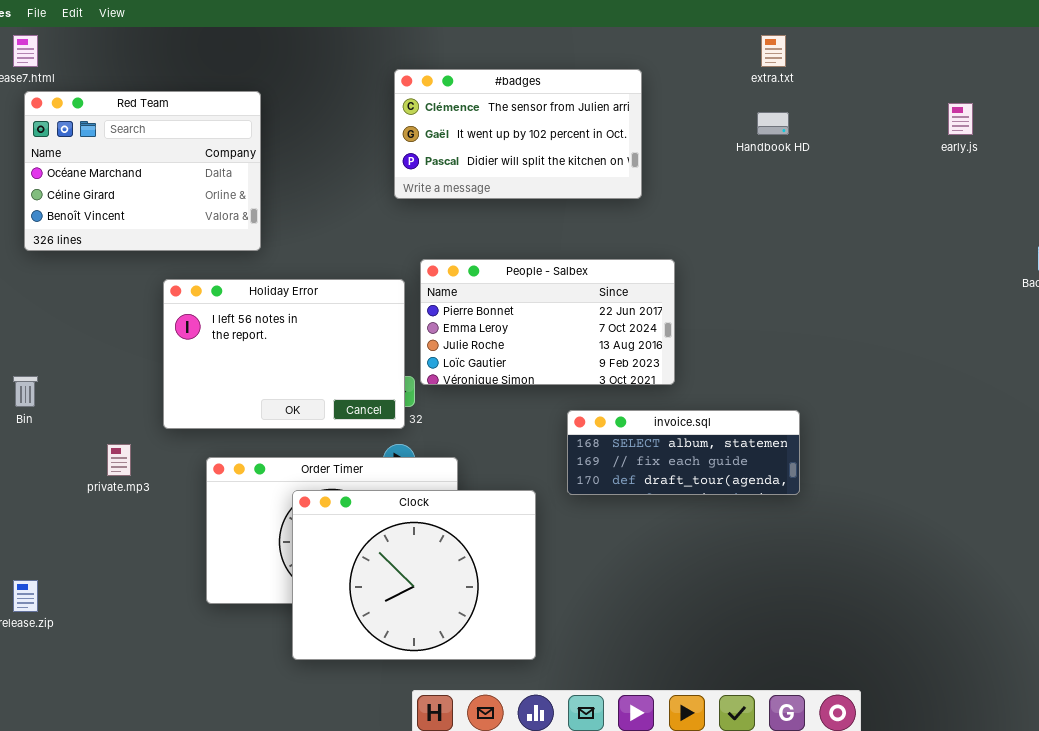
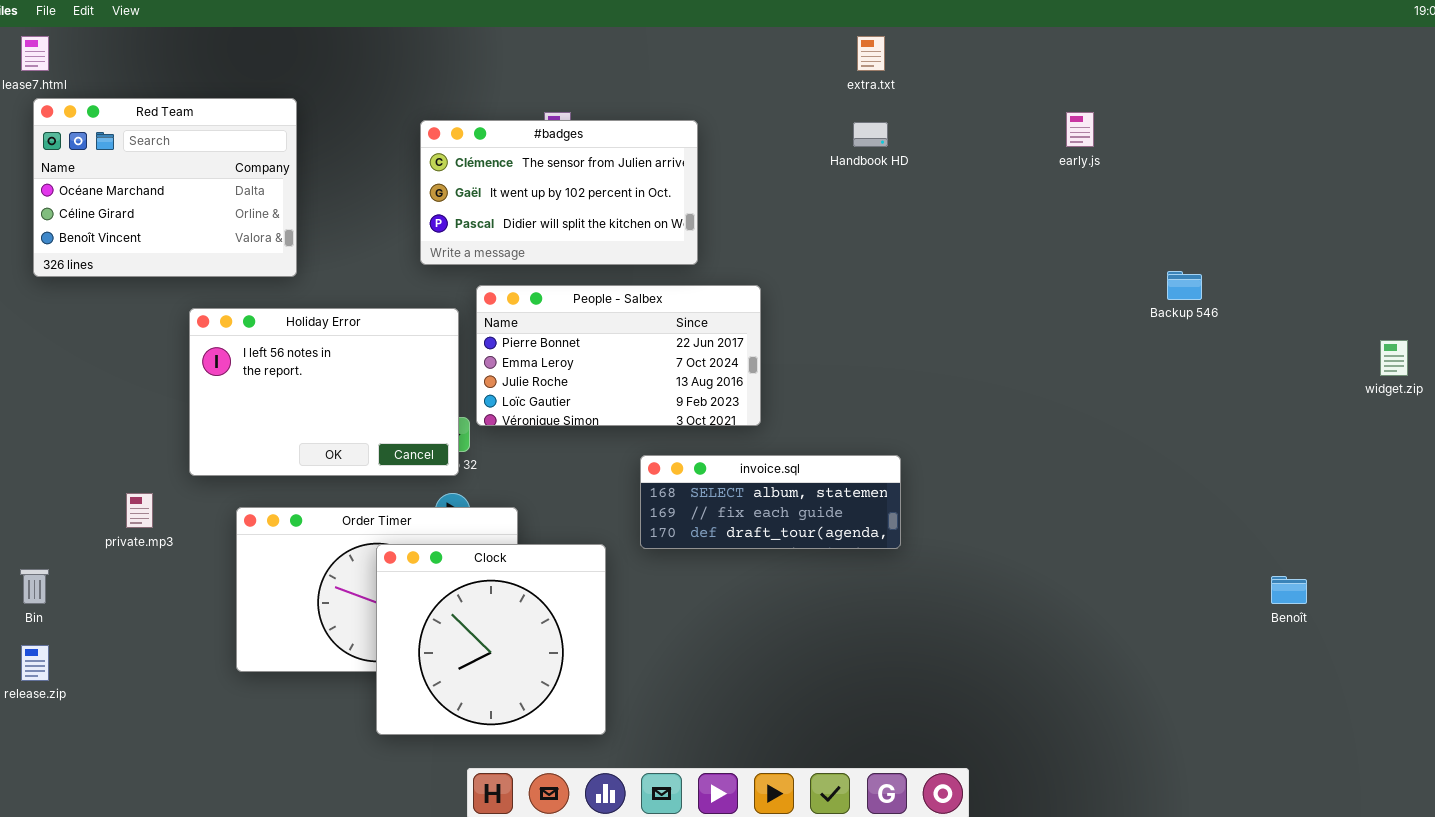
#badges: [394,69,642,199] -> [420,120,698,265], moved
Bin: [13,376,38,407] -> [20,569,49,604], moved
Clock: [292,490,536,660] -> [376,544,606,735], resized

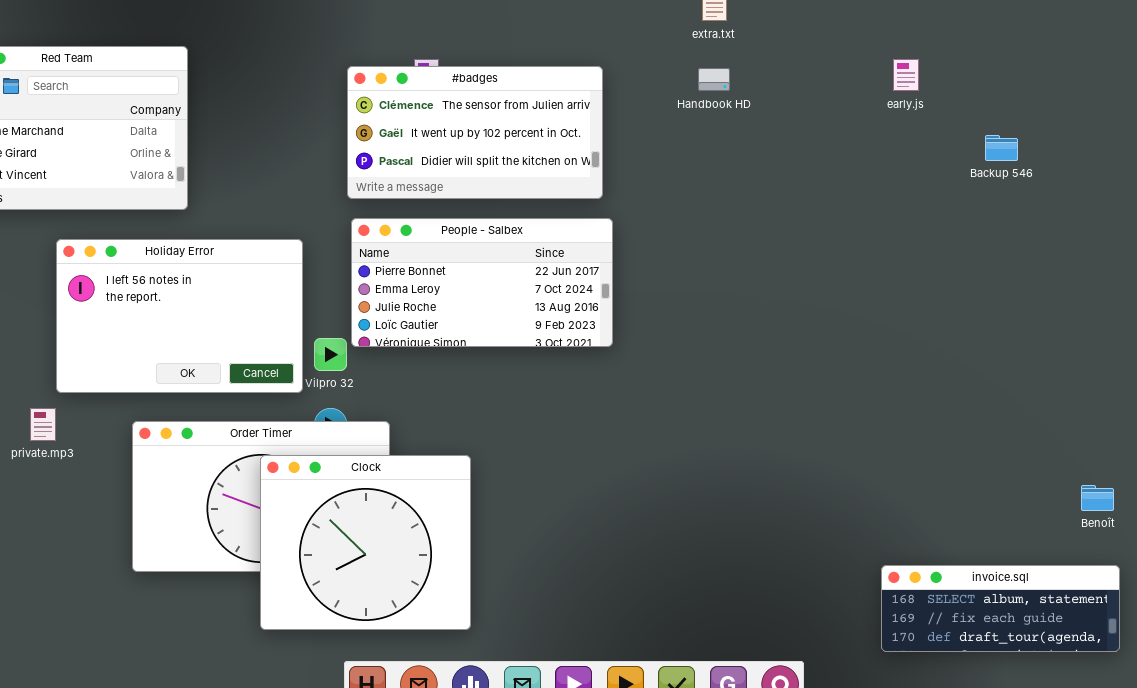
#badges: [420,120,698,265] -> [347,66,603,199], moved
Backup 546: [1167,271,1202,300] -> [985,135,1018,161], moved
Holiday Error: [189,308,459,476] -> [56,239,303,393], moved
invoice.sql: [640,455,901,549] -> [881,565,1120,652], moved

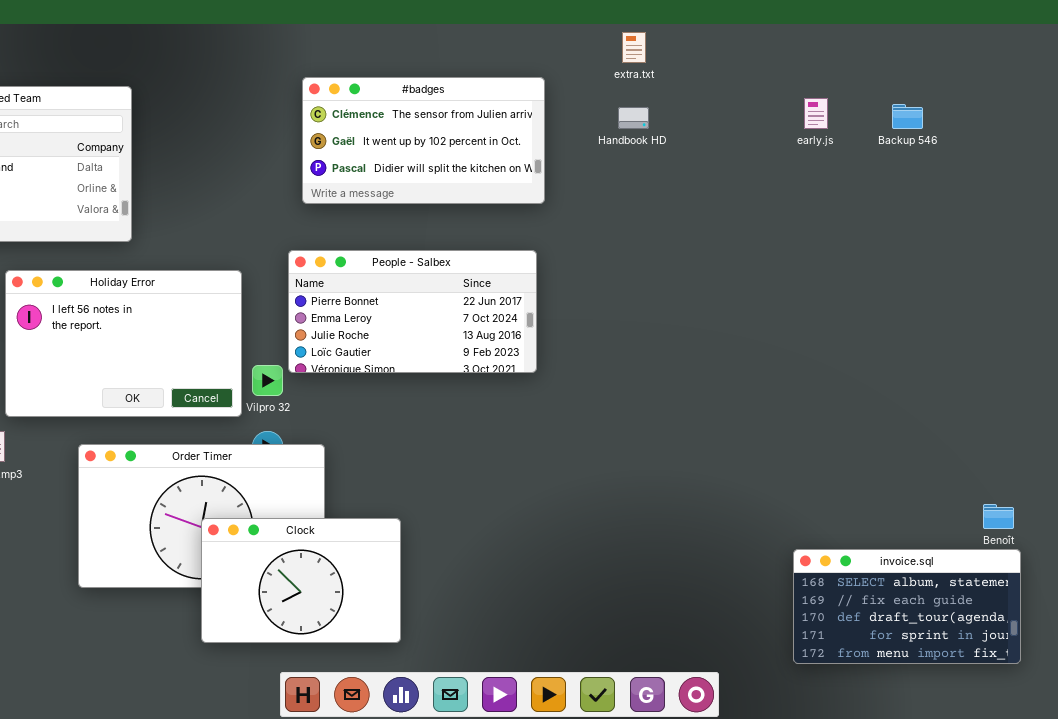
#badges: [347,66,603,199] -> [302,77,545,204], moved
Backup 546: [985,135,1018,161] -> [892,104,923,129], moved
Clock: [260,455,471,630] -> [201,518,401,643], resized
invoice.sql: [881,565,1120,652] -> [793,549,1021,664], resized

